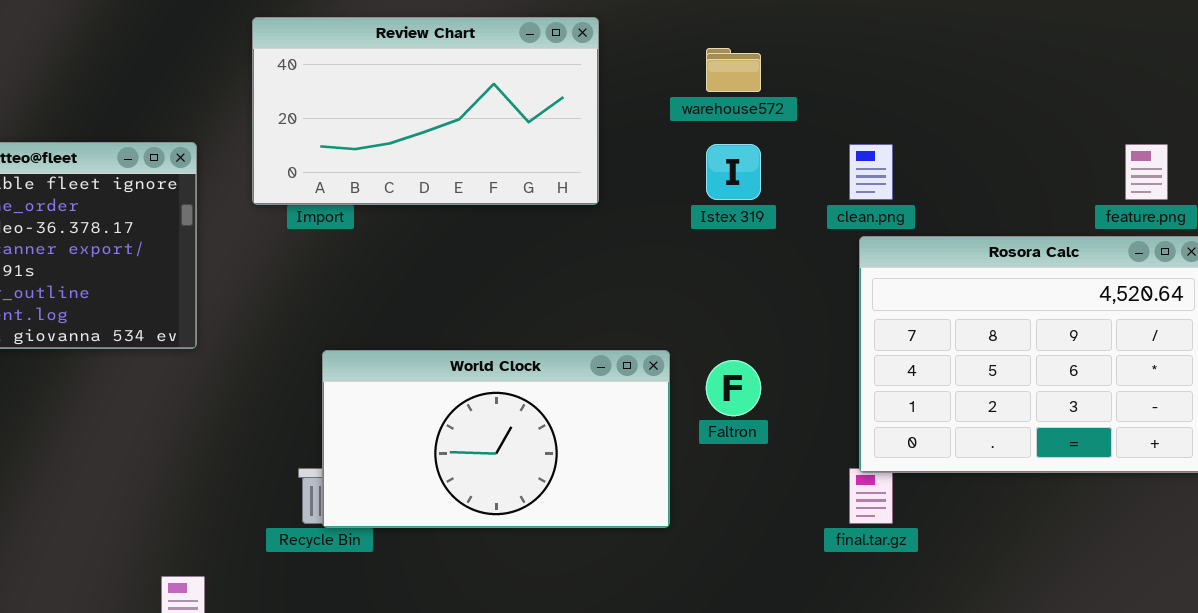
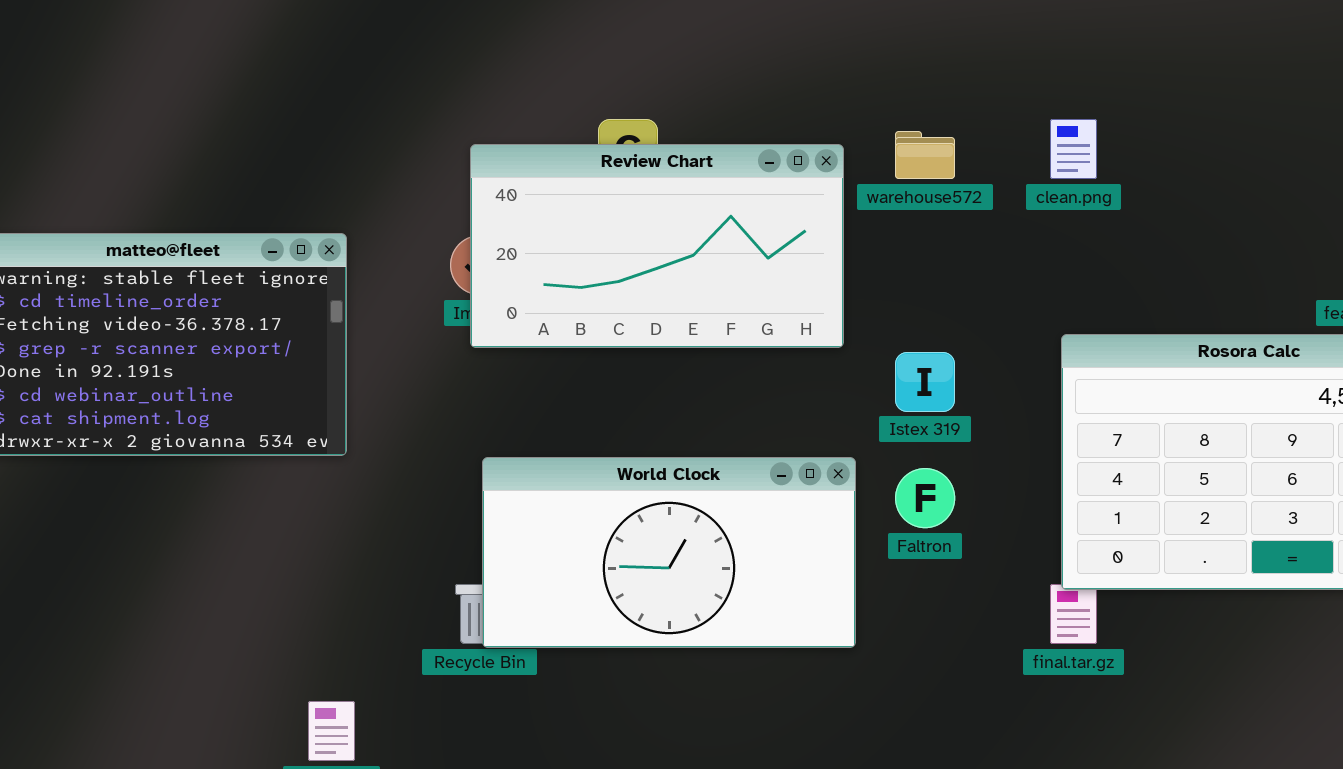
Review Chart: [252,17,599,205] -> [470,144,844,348], moved
Istex 319: [706,144,761,200] -> [895,352,955,412], moved
clean.png: [849,144,893,200] -> [1050,119,1097,179], moved

